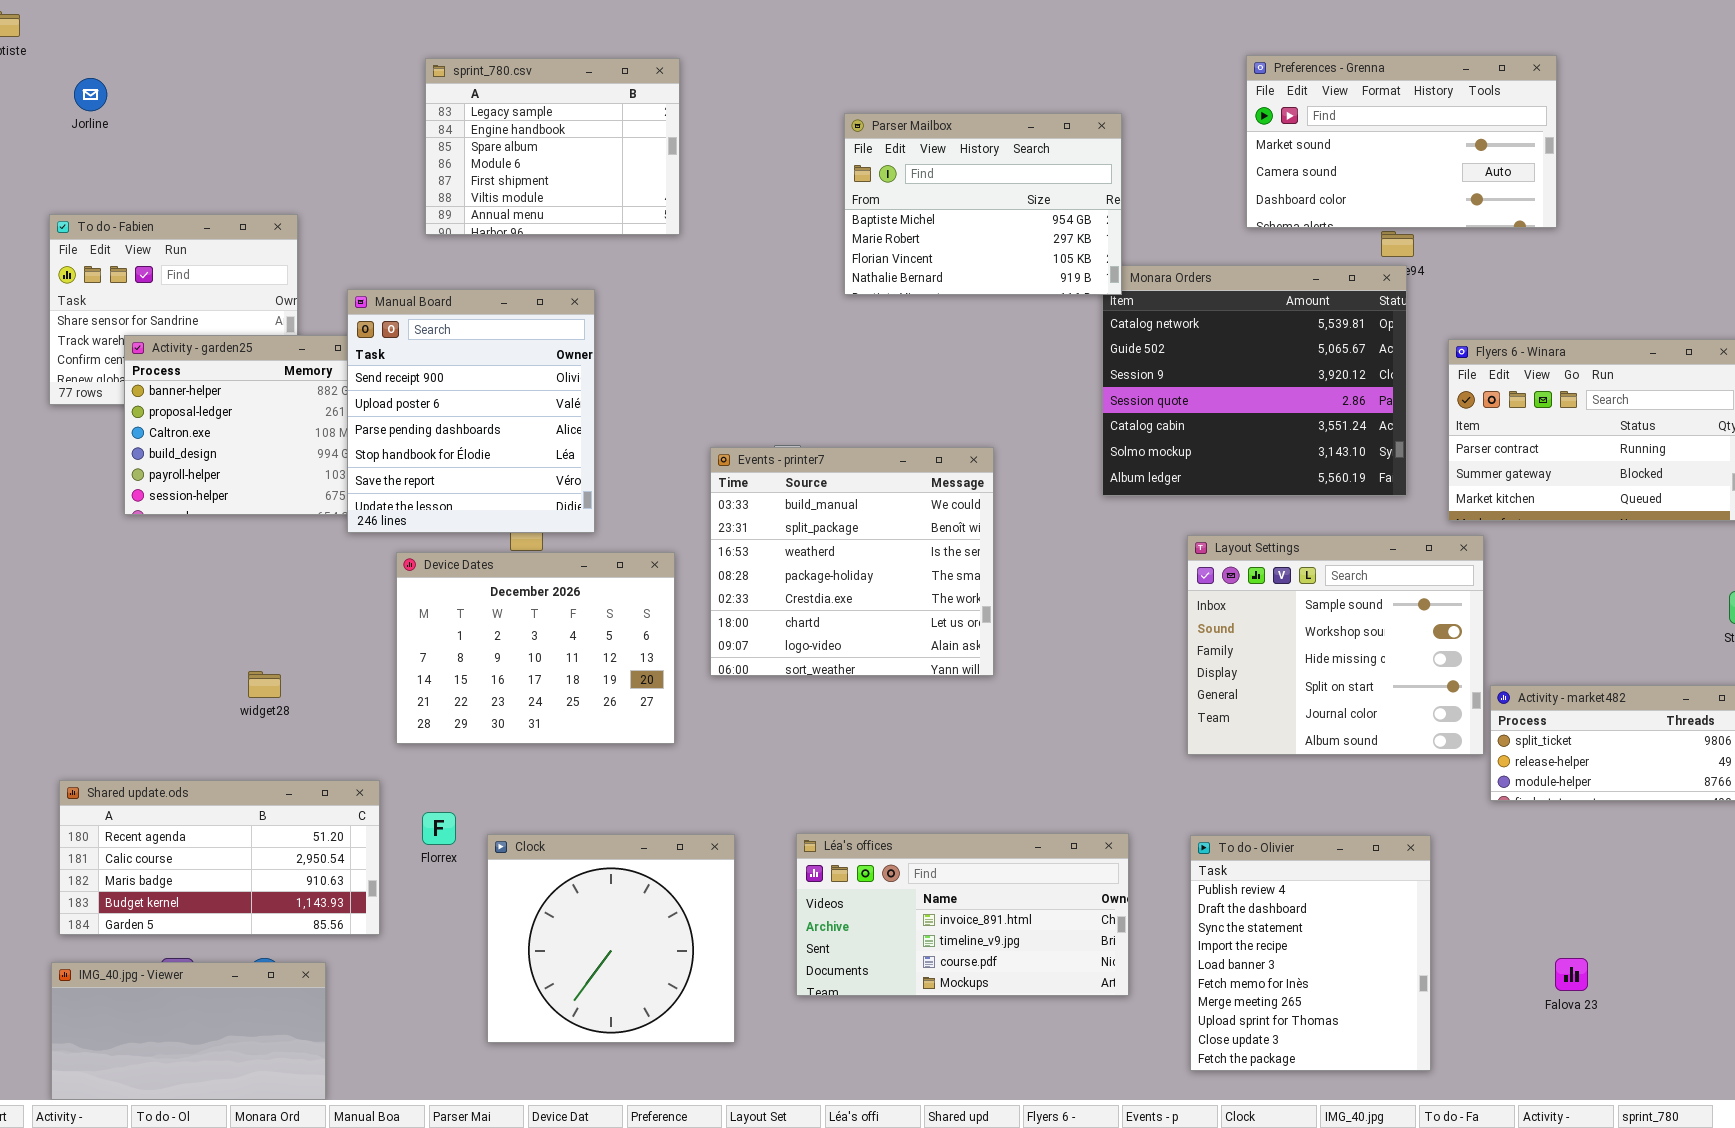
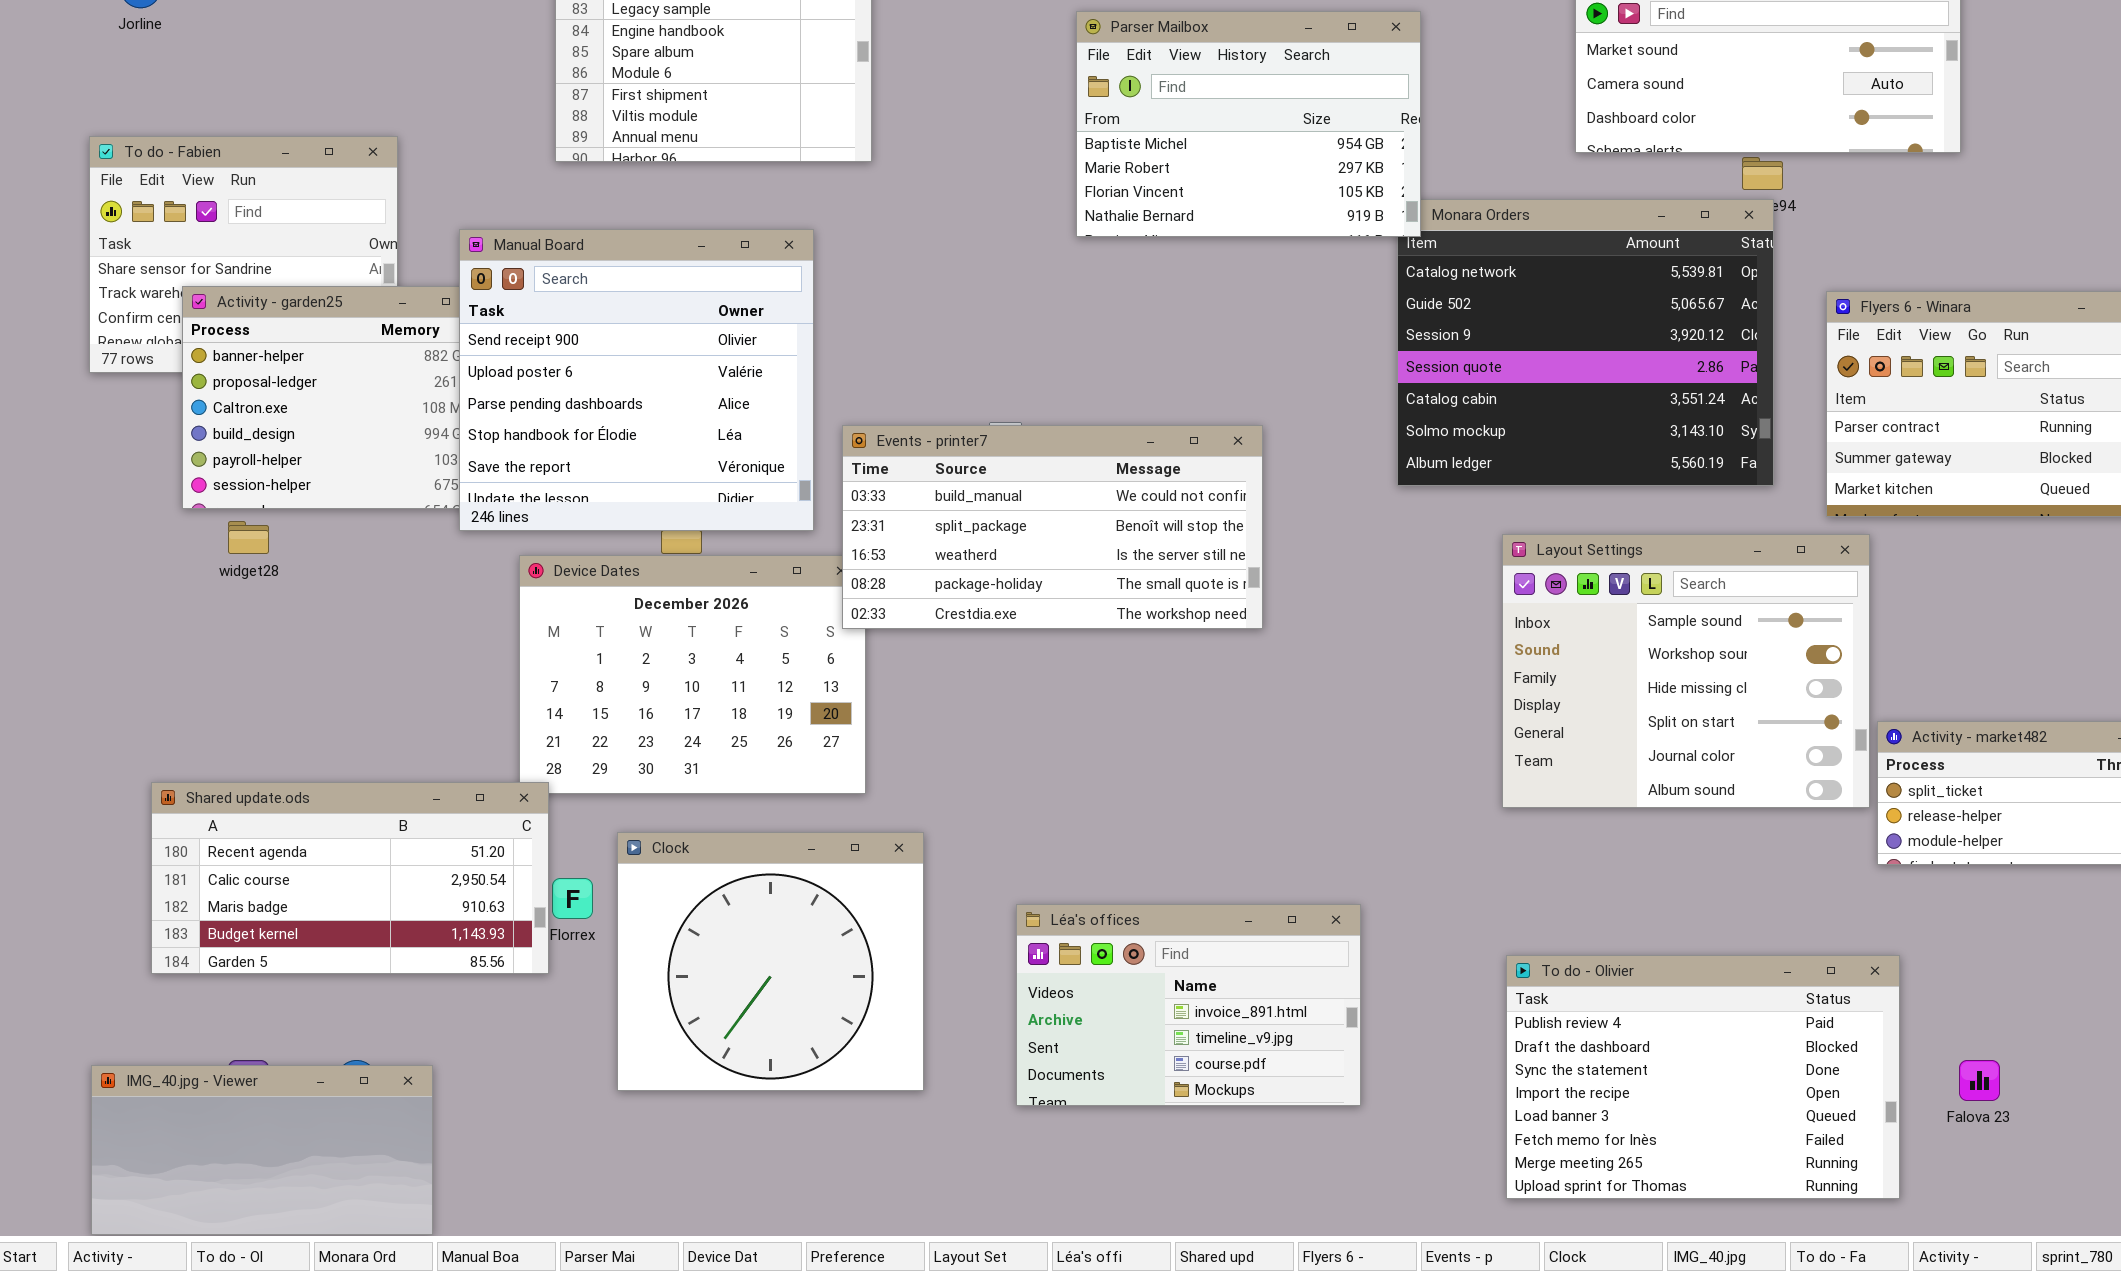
Manual Board: [347,289,595,533] -> [459,229,814,531], resized
Events - printer7: [710,447,994,676] -> [842,425,1263,629], resized
widget28: [248,671,281,698] -> [228,521,269,554], moved
Shared update.ods: [59,780,380,935] -> [151,782,549,974], moved
Léa's offices: [796,833,1129,996] -> [1016,904,1361,1106], resized
Clock: [487,834,735,1043] -> [617,832,924,1091], moved
To do - Olivier: [1190,835,1431,1071] -> [1506,955,1900,1199], resized

